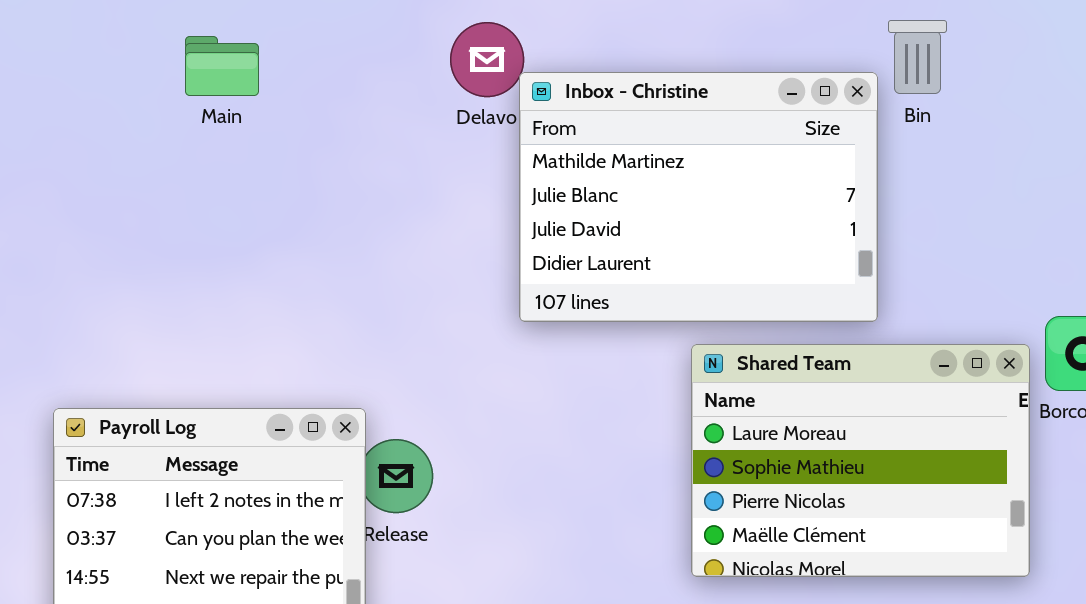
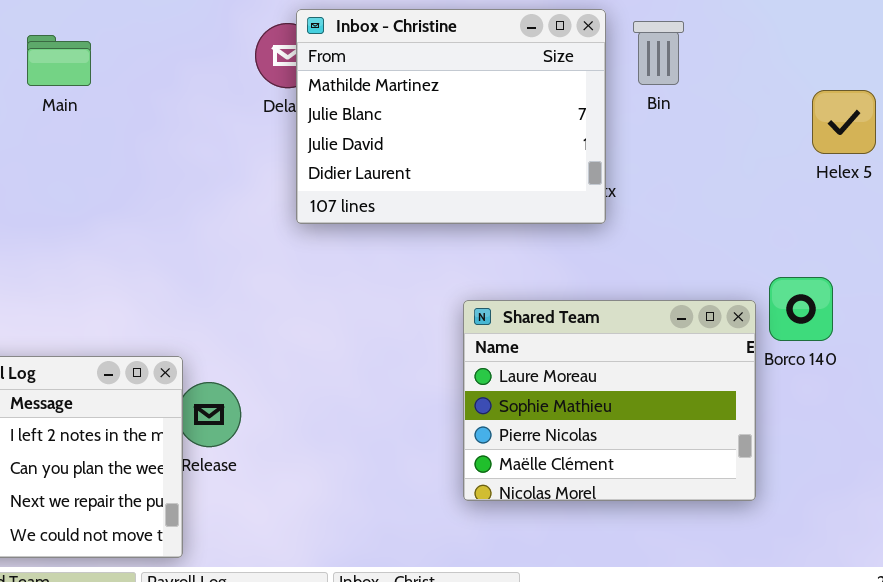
Inbox - Christine: [519,72,878,322] -> [296,9,606,224], moved

